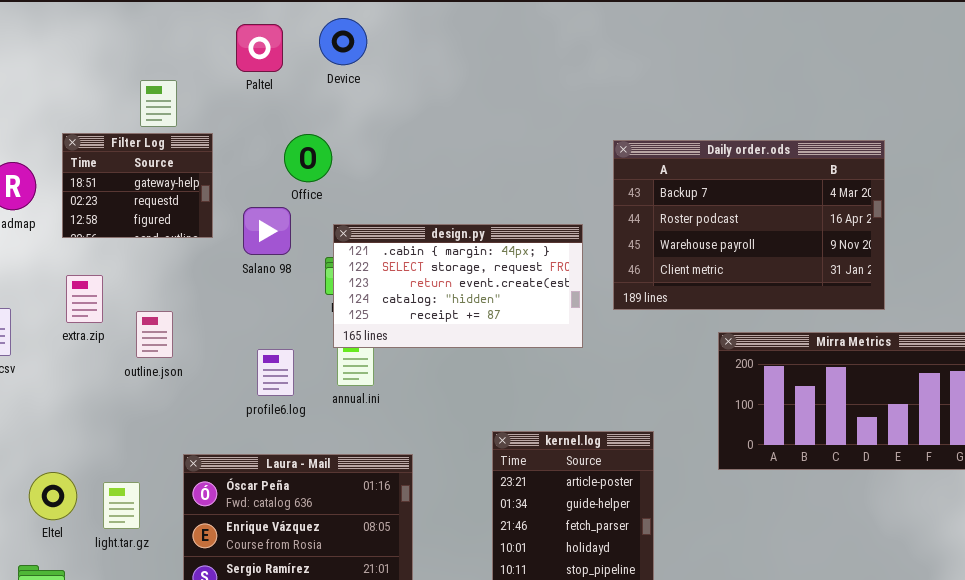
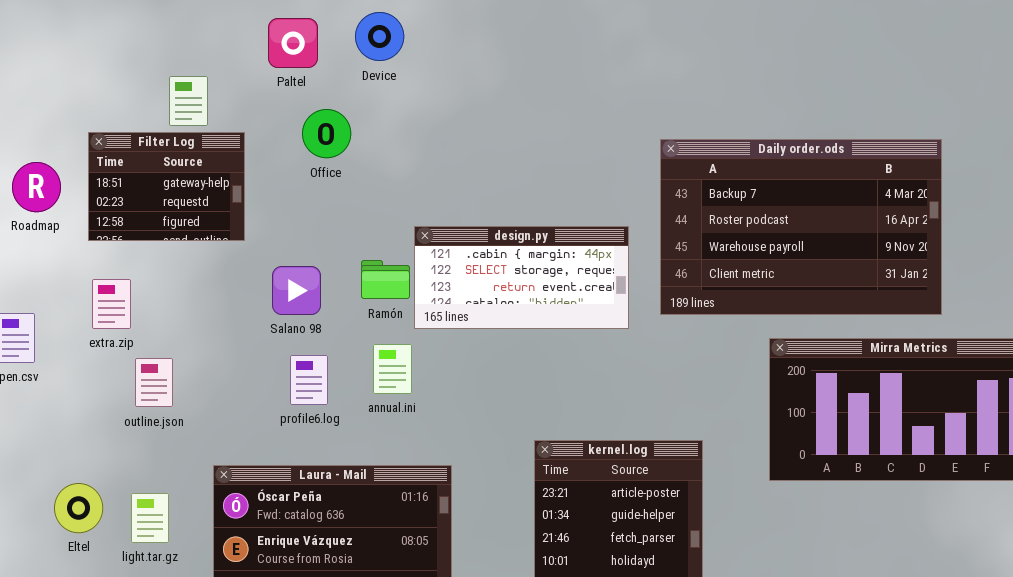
Office: [284,134,332,182] -> [302,109,351,158], moved
Salano 98: [243,207,291,255] -> [272,266,321,315], moved
design.py: [333,224,583,348] -> [414,226,629,329], resized
outline.json: [136,311,173,358] -> [135,358,173,407], moved

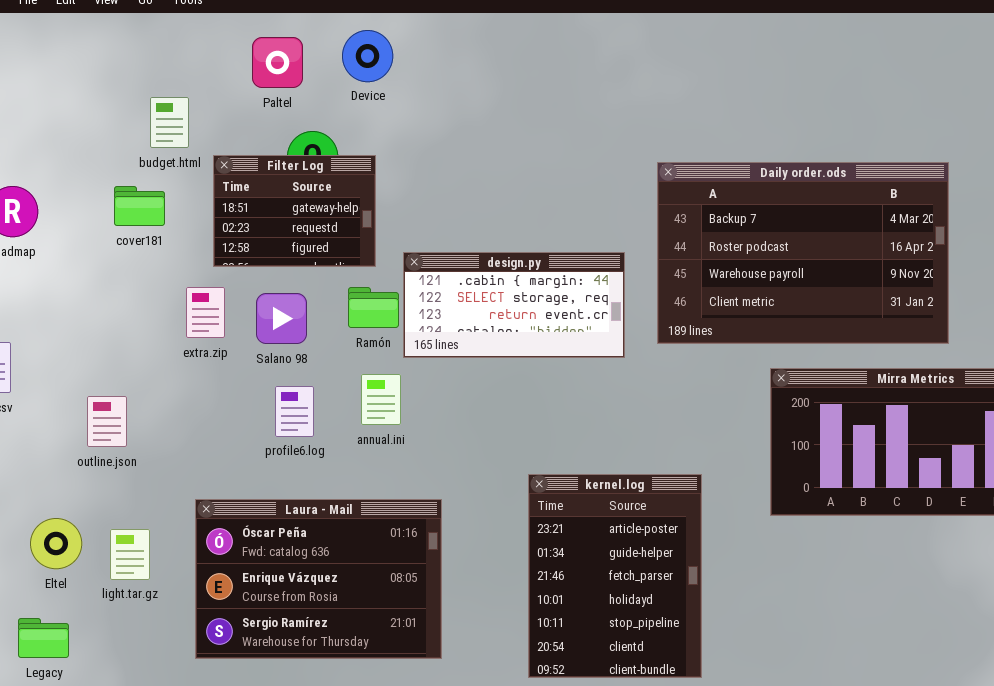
Filter Log: [88,132,245,241] -> [213,155,376,267], moved
extra.zip: [92,279,131,329] -> [186,287,225,338], moved
outline.json: [135,358,173,407] -> [87,396,127,447], moved

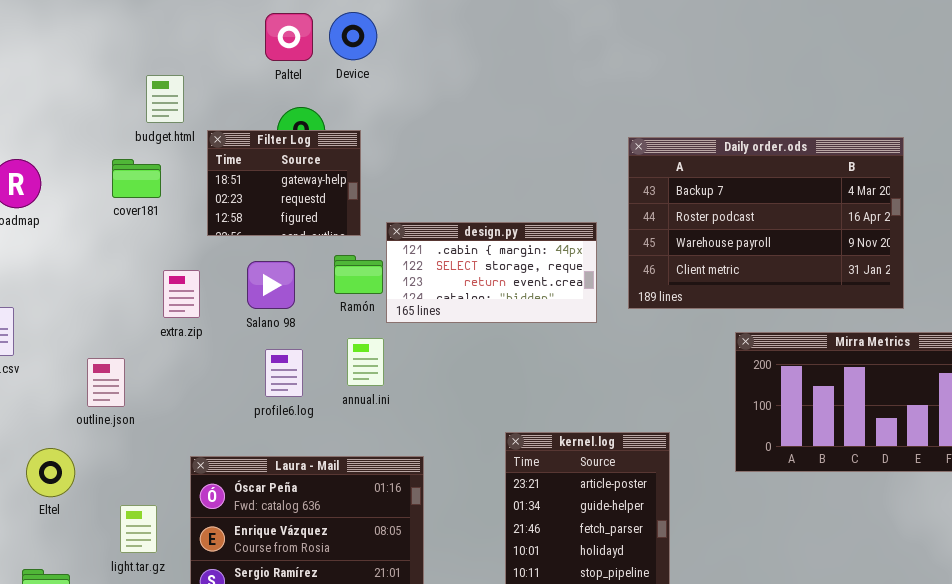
Paltel: [252,37,303,88] -> [265,13,313,61], moved
extra.zip: [186,287,225,338] -> [163,270,200,318], moved
Eltel: [30,518,82,569] -> [26,448,75,497], moved
light.tar.gz: [110,529,150,580] -> [120,505,157,553], moved

